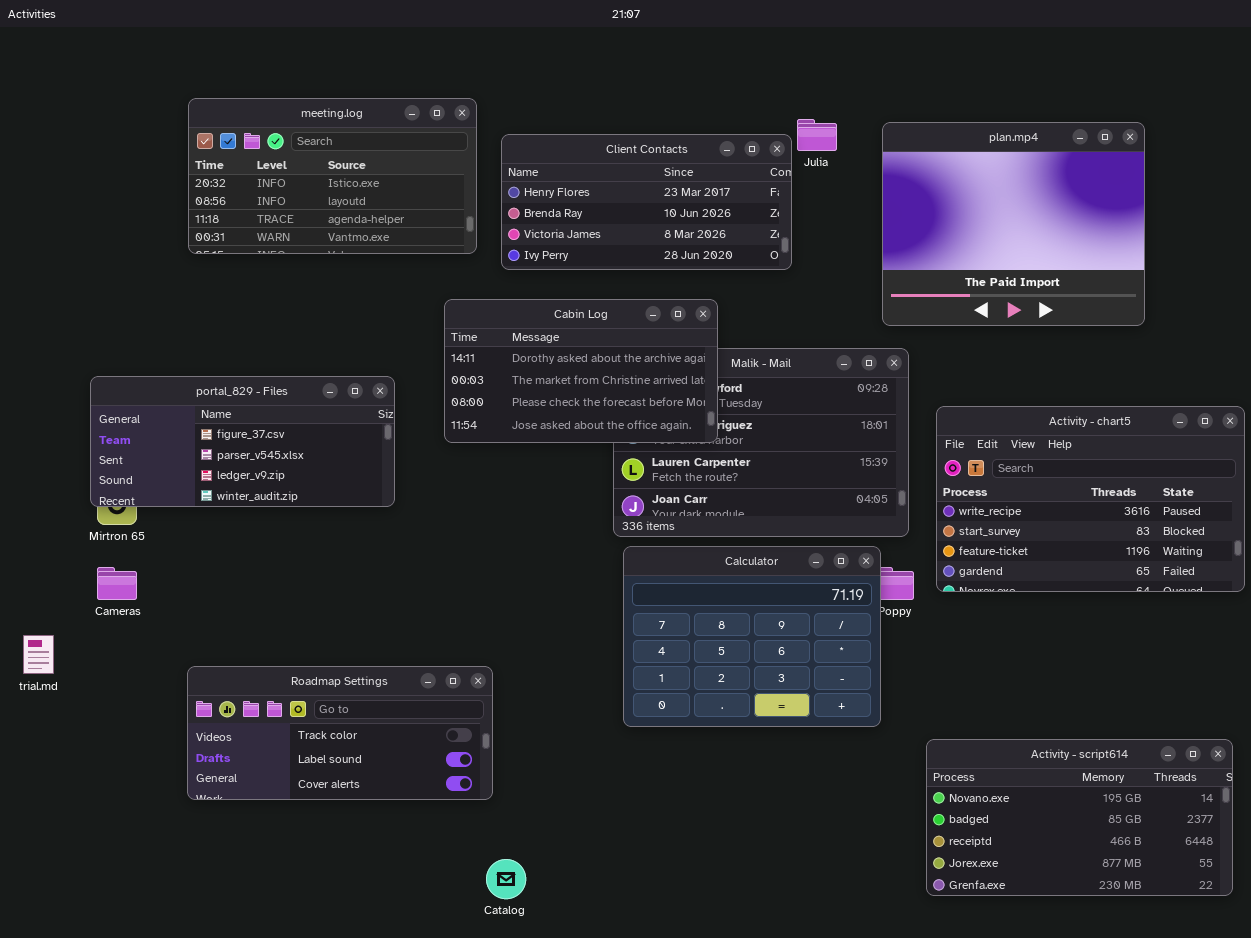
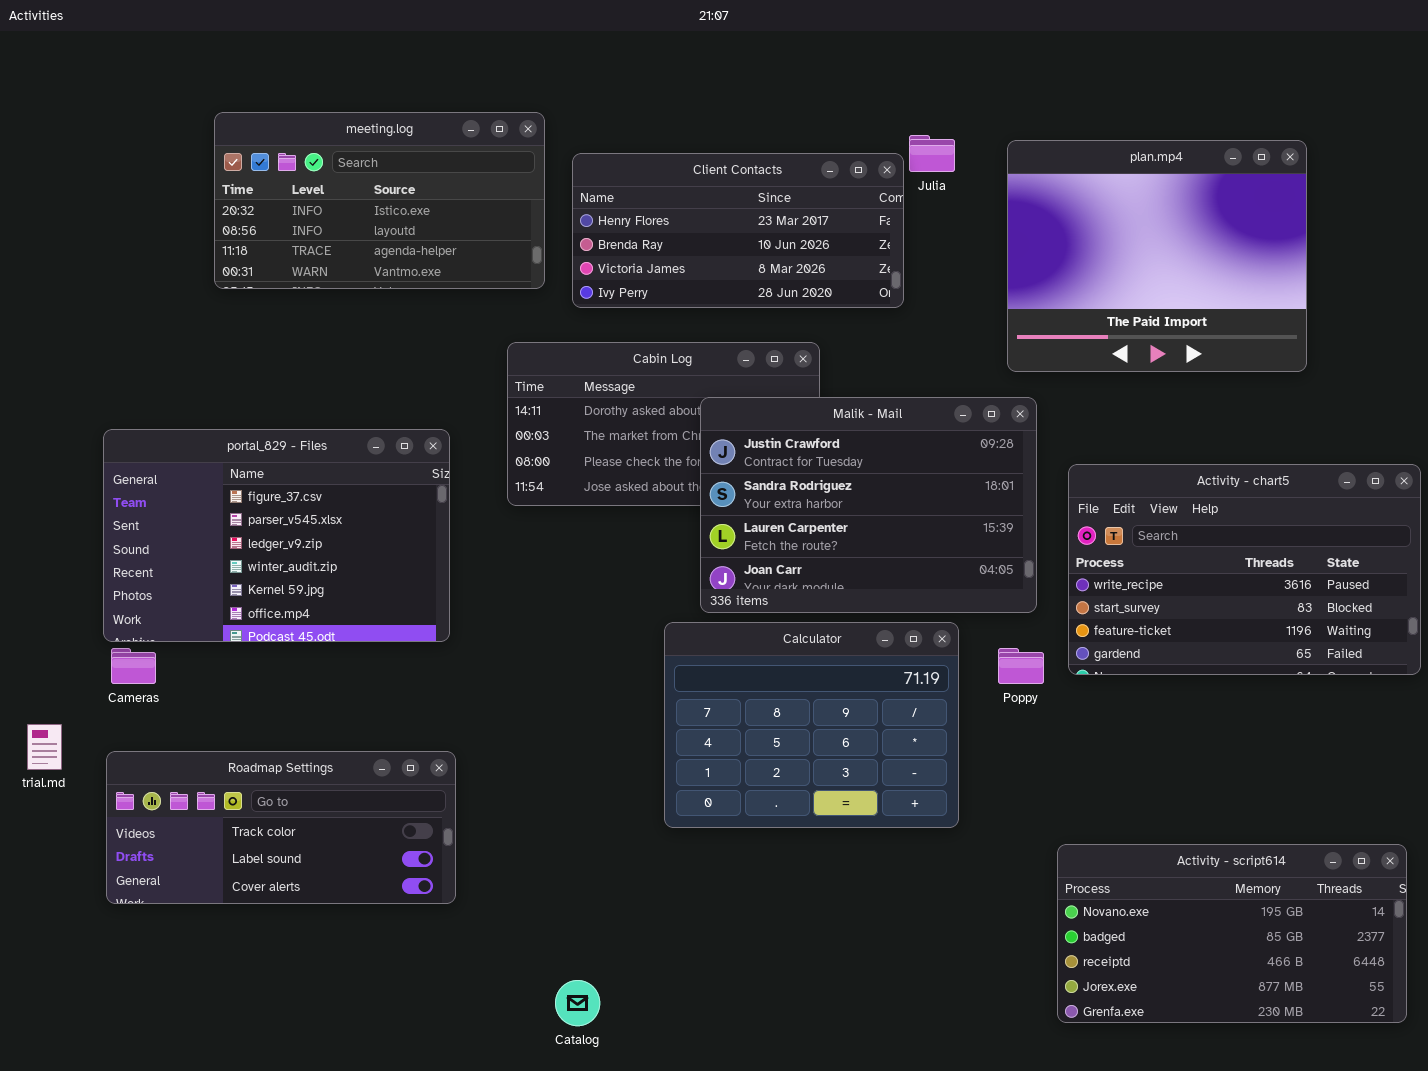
Malik - Mail: [613,348,909,537] -> [700,397,1037,613], raised
portal_829 - Files: [90,376,395,507] -> [103,429,450,642], resized
Calculator: [623,546,881,727] -> [664,622,959,828], moved
Roadmap Settings: [187,666,493,800] -> [106,751,456,904], moved

